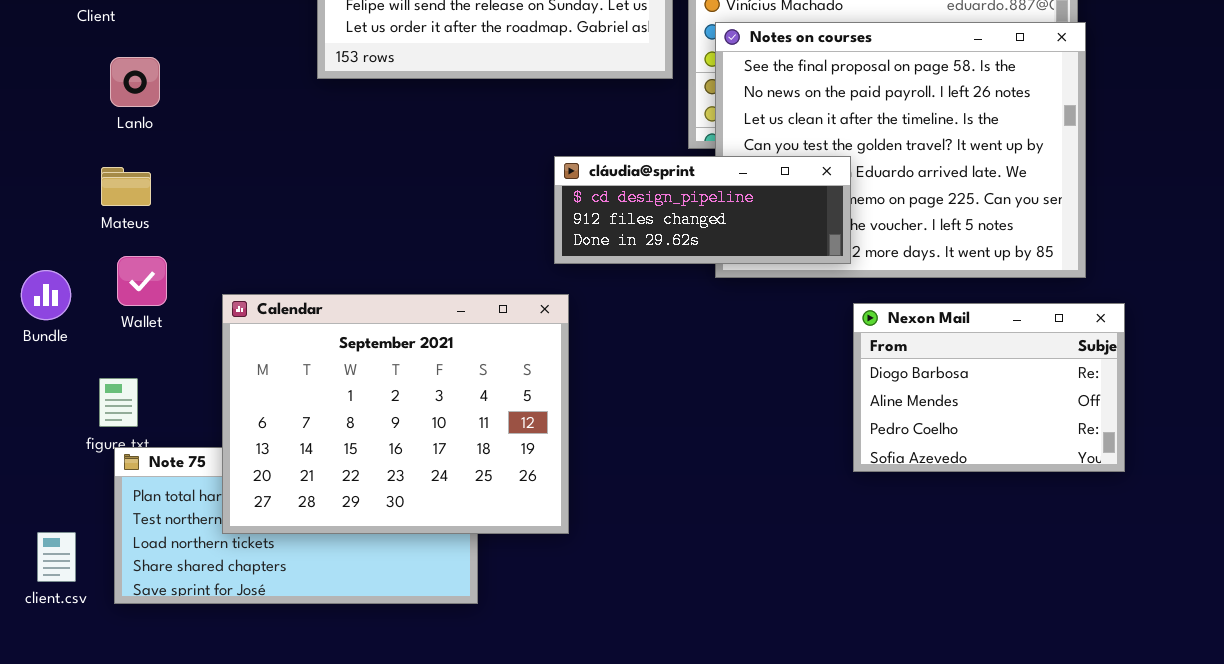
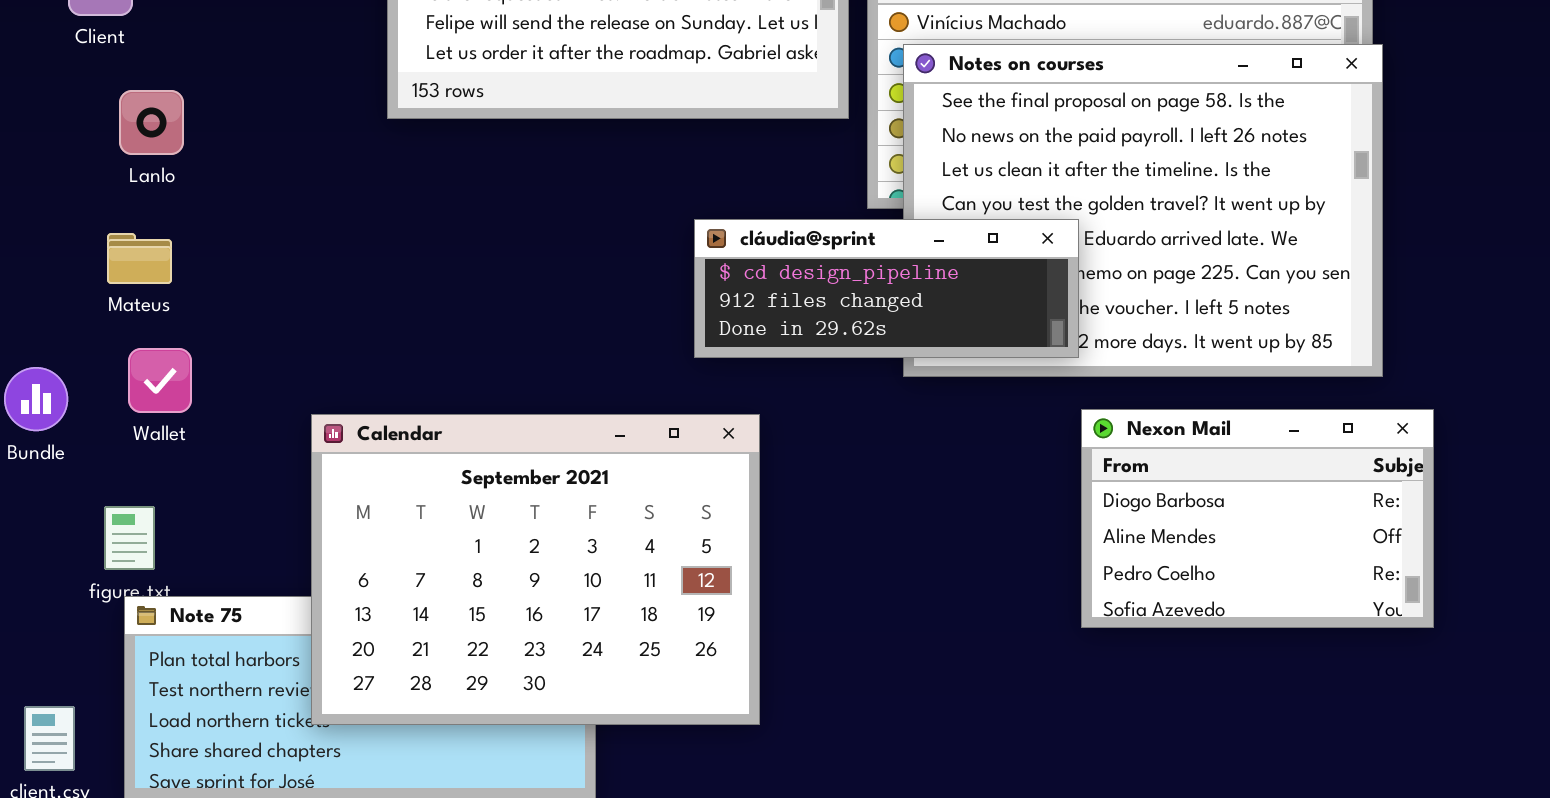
Calendar: [222,294,569,534] -> [311,414,760,725], moved

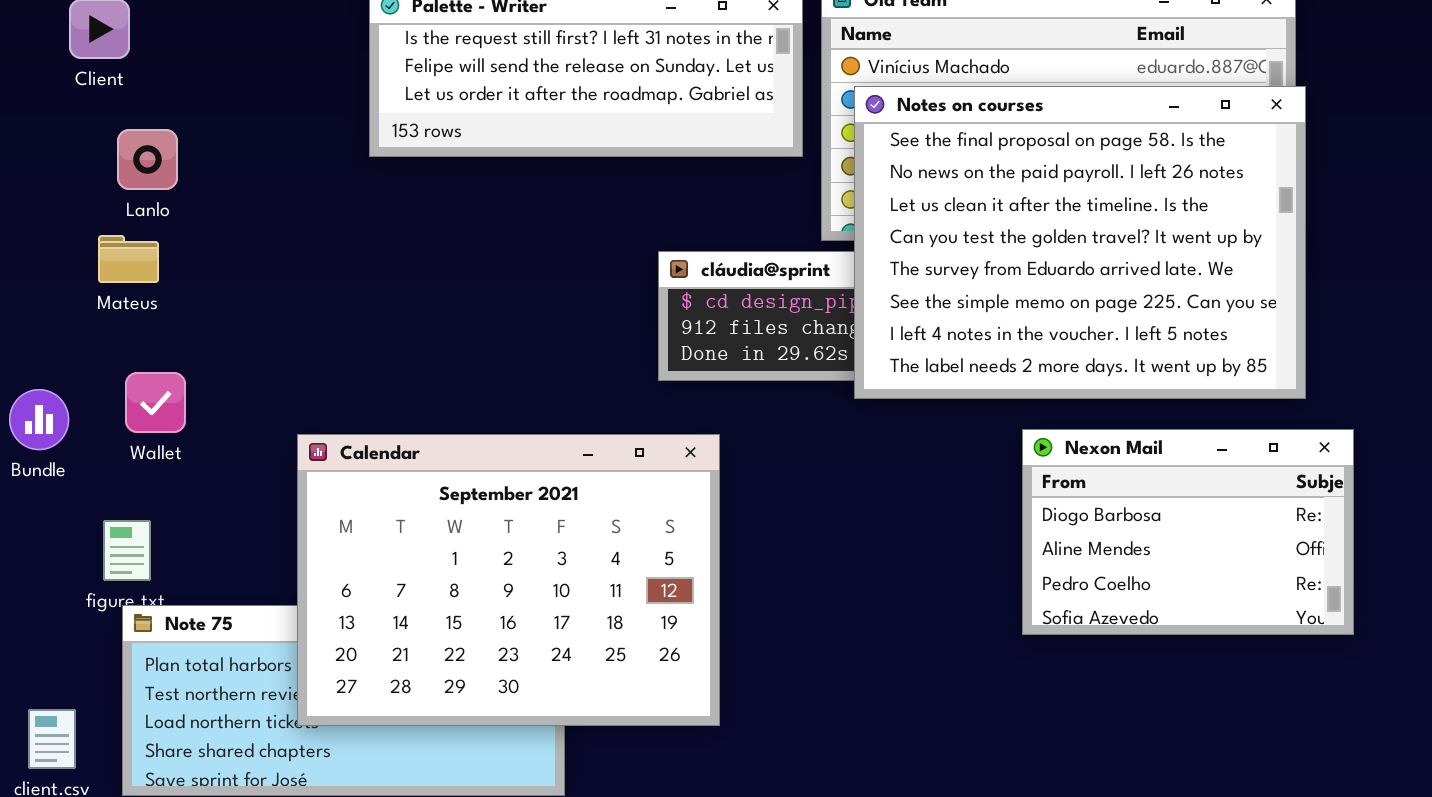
Notes on courses: [903,44,1383,377] -> [854,86,1306,399], raised
Mateus: [107,233,172,284] -> [98,235,159,283], moved

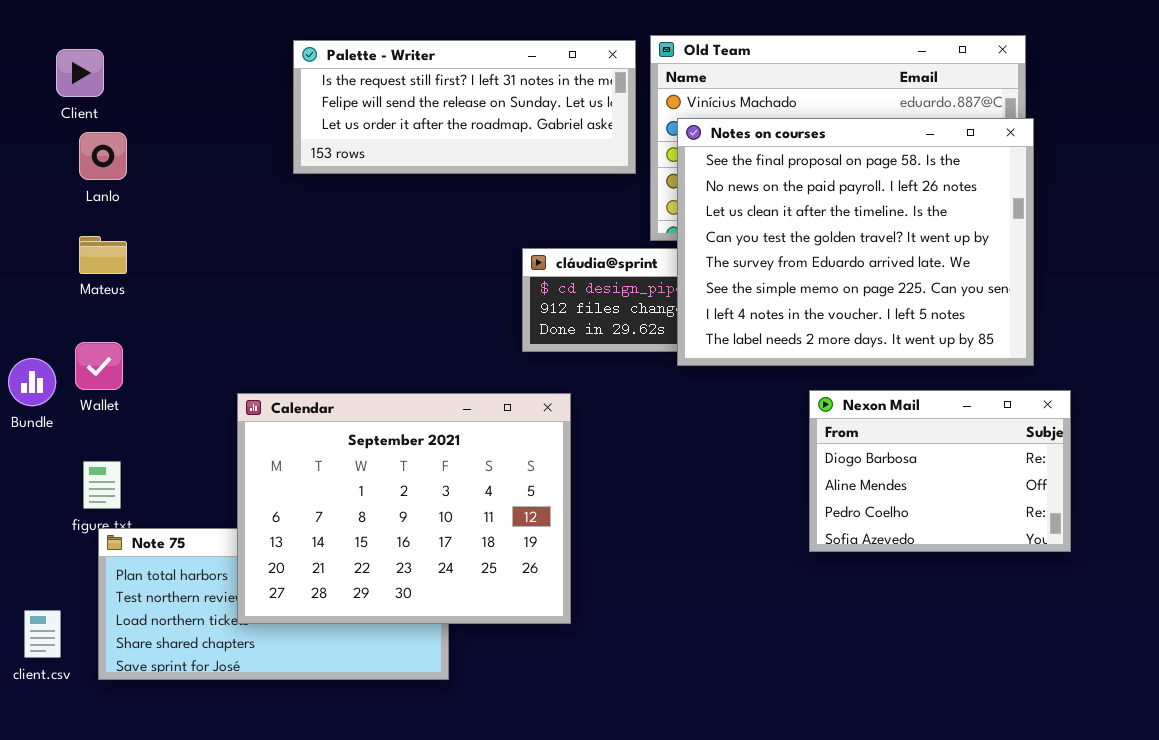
Lanlo: [117,129,178,190] -> [79,132,127,180], moved
Wallet: [125,372,186,433] -> [75,342,123,390], moved

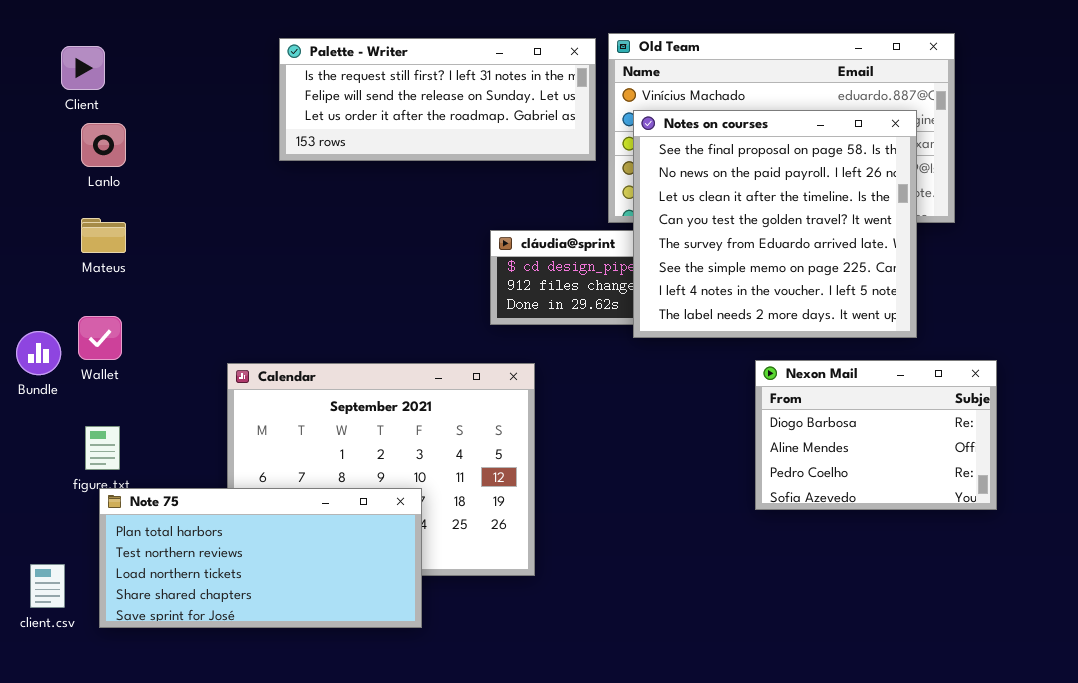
Notes on courses: [677,118,1034,366] -> [633,110,917,338], resized
Note 75: [98,528,449,680] -> [99,488,422,628], raised

